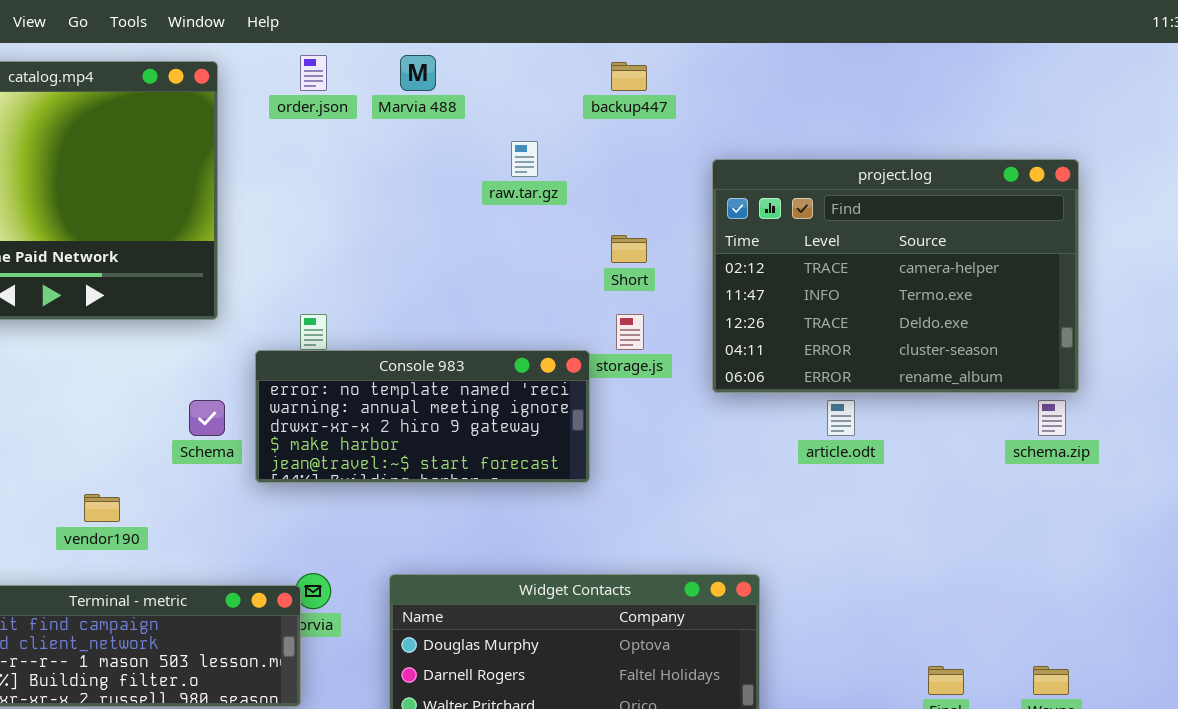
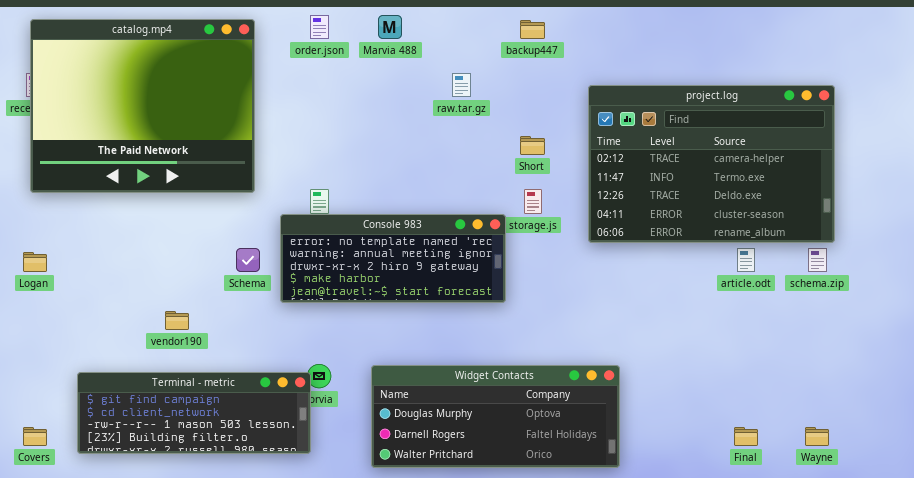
article.odt: [827,400,855,436] -> [737,248,755,272], moved

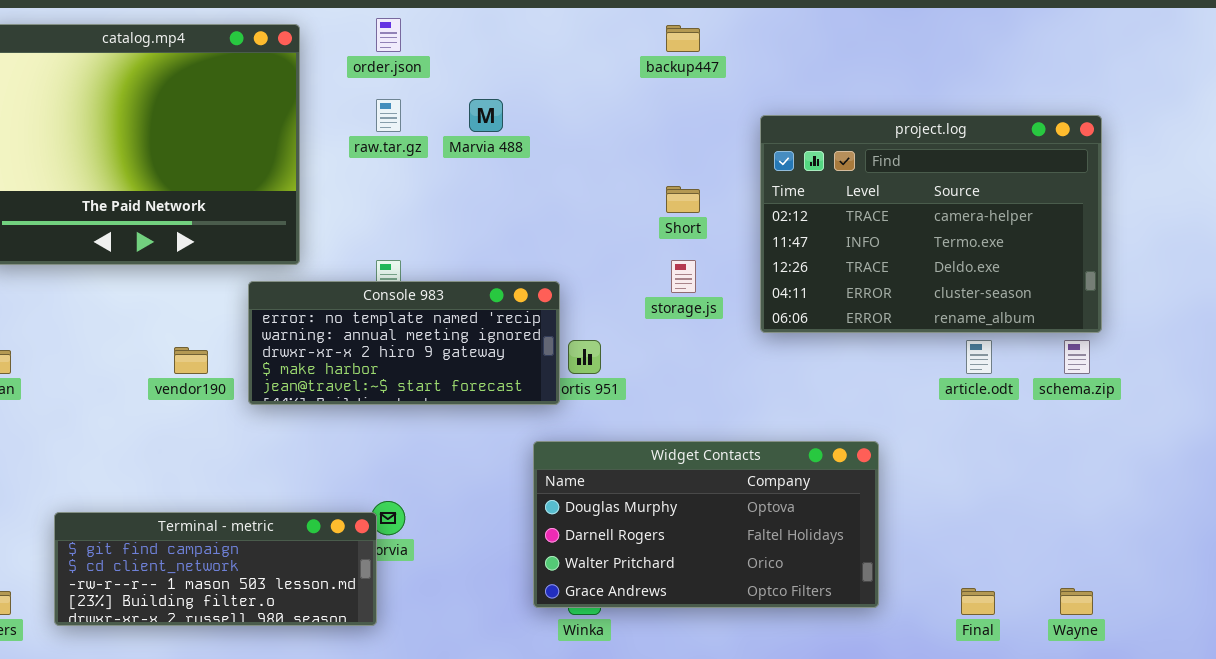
Marvia 488: [378,15,402,39] -> [469,99,503,132], moved
raw.tar.gz: [452,73,471,97] -> [376,99,401,132], moved
Console 983: [280,214,506,303] -> [248,281,560,405], moved
vendor190: [165,311,189,330] -> [174,347,208,374], moved
Widget Contacts: [371,365,620,468] -> [533,441,879,608], moved, resized

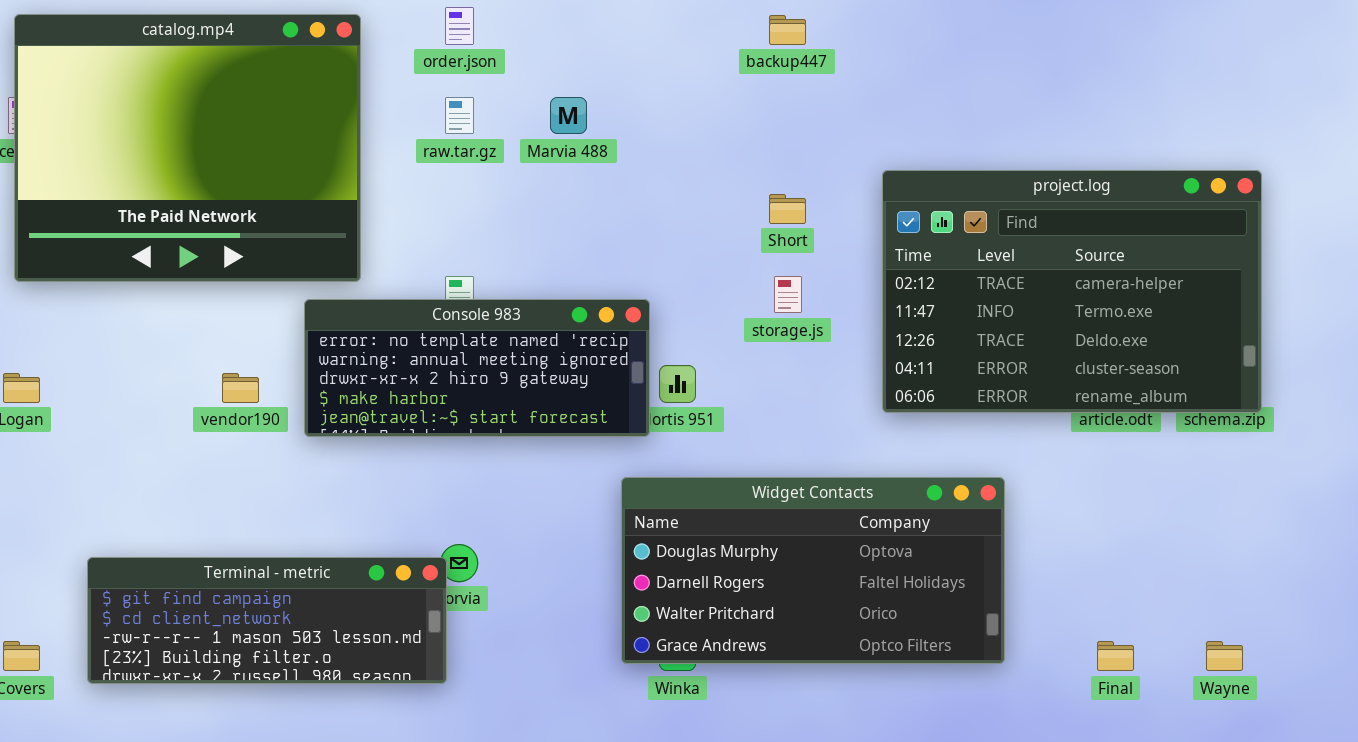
project.log: [760,115,1102,333] -> [882,170,1262,413], moved

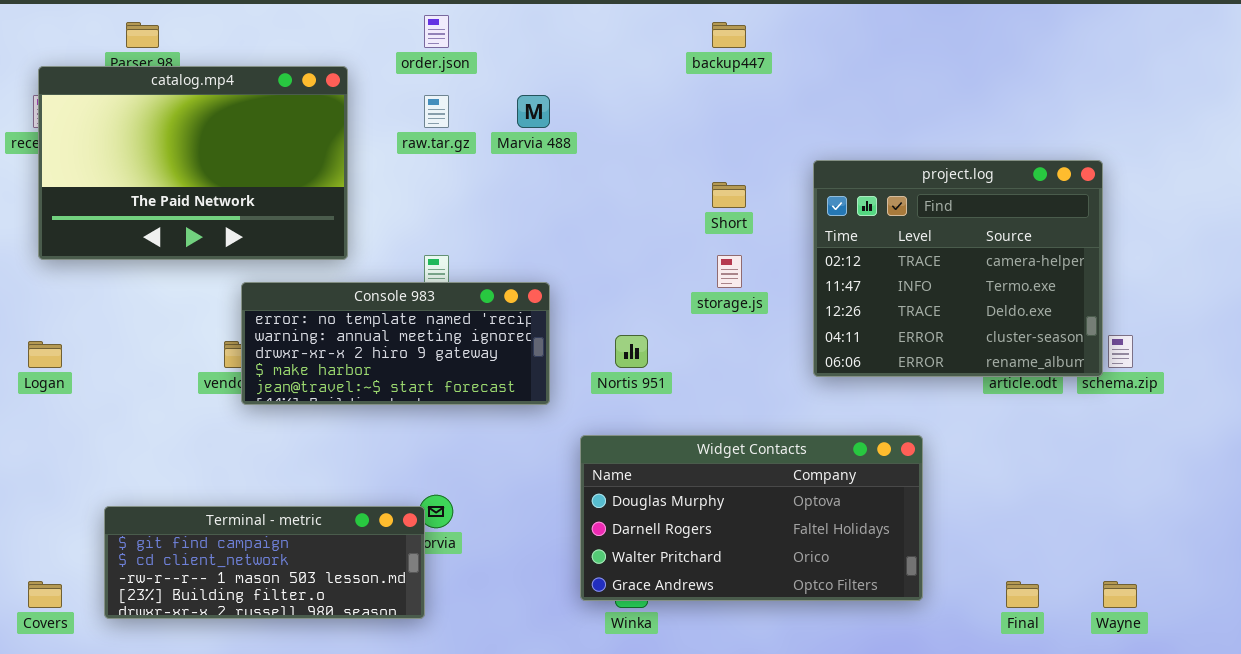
catalog.mp4: [14,14,361,282] -> [38,66,348,260], resized
project.log: [882,170,1262,413] -> [813,160,1103,377], resized
Console 983: [304,299,650,437] -> [241,282,550,405], moved

